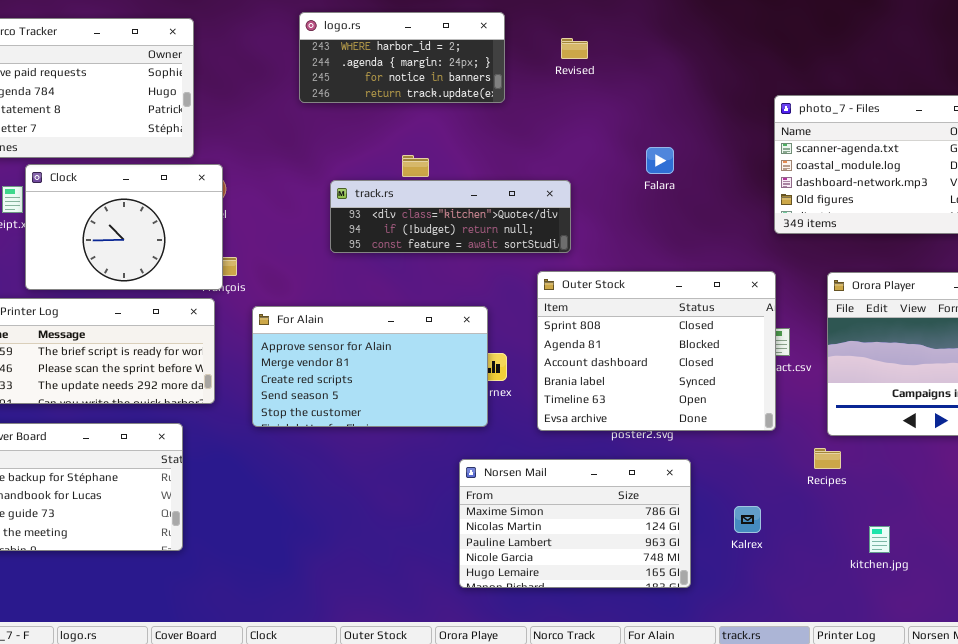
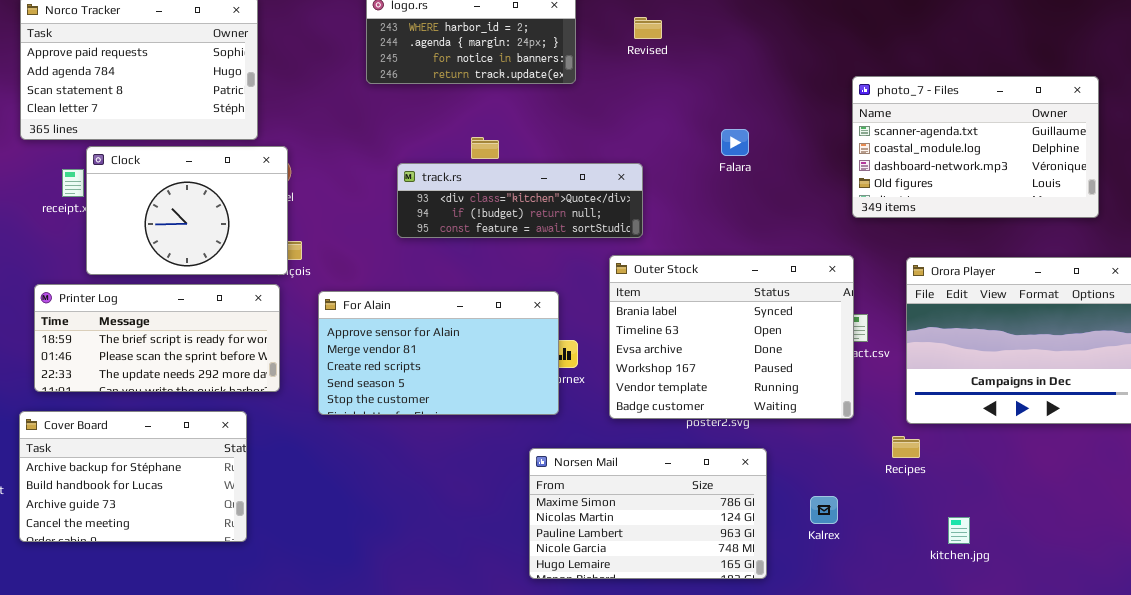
Outer Stock: [537,271,776,431] -> [609,255,854,419], scrolled down 3 rows

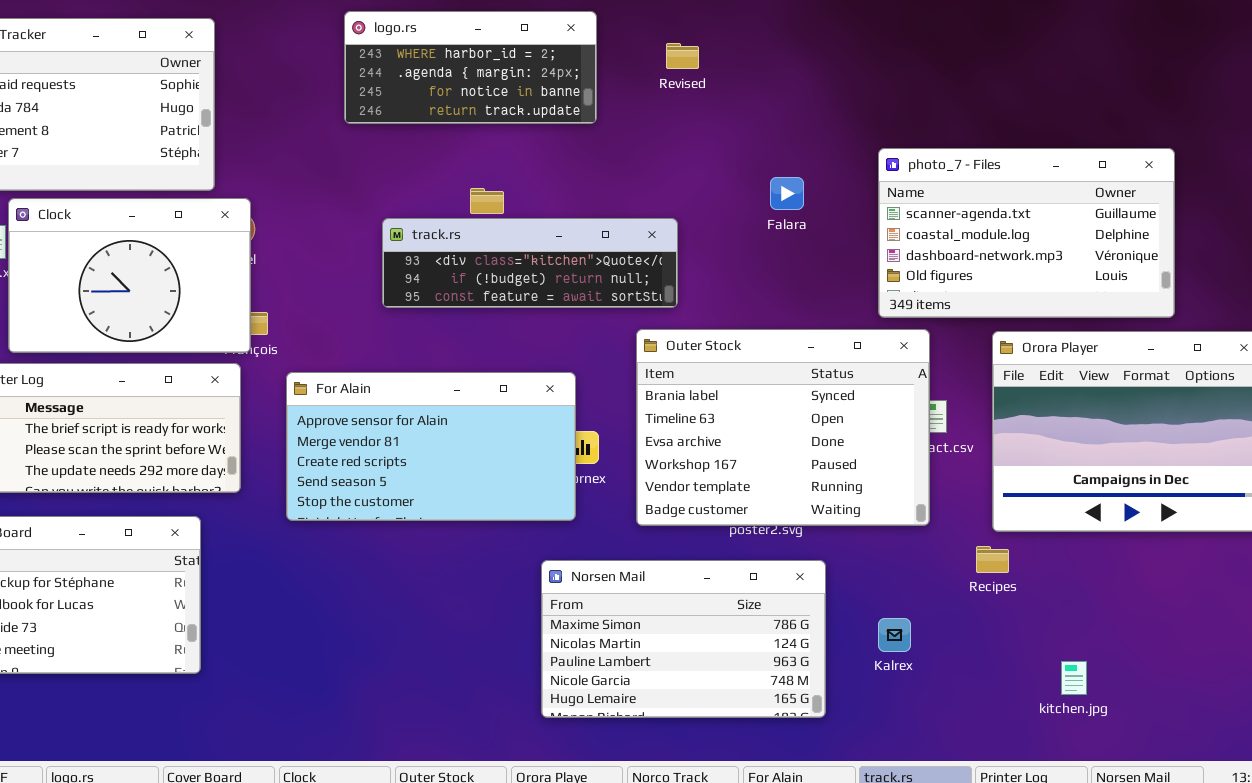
photo_7 - Files: [852,76,1099,218] -> [878,148,1175,318], moved
kitchen.jpg: [948,517,970,544] -> [1061,661,1087,695], moved

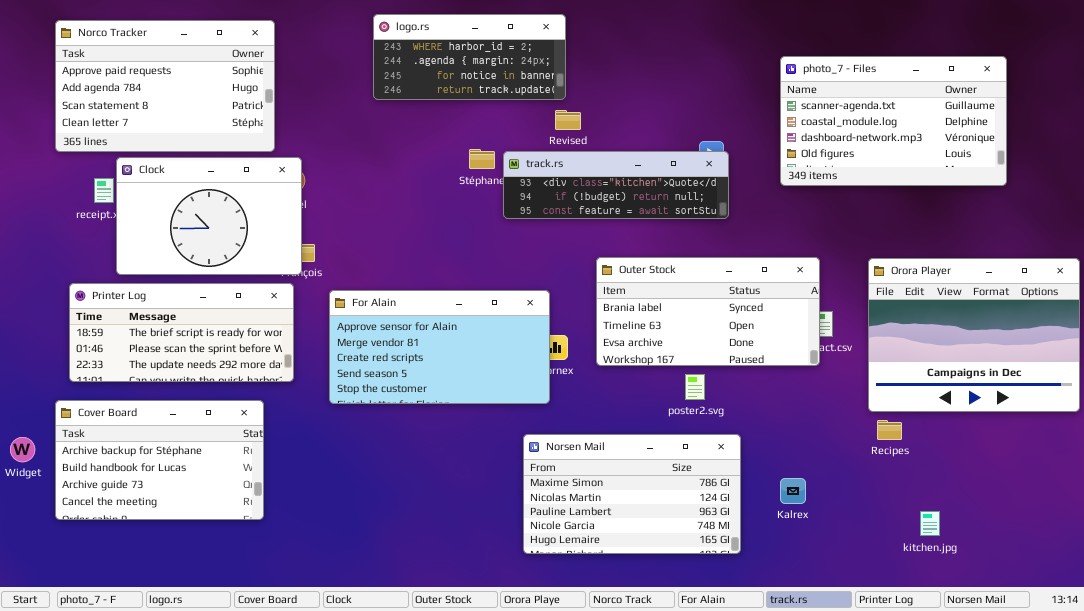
Revised: [666,43,699,69] -> [555,110,581,130], moved
photo_7 - Files: [878,148,1175,318] -> [780,56,1007,186], moved
track.rs: [382,218,678,308] -> [503,151,729,219], moved
Outer Stock: [636,329,930,526] -> [596,257,820,366], resized
Recipes: [976,546,1009,573] -> [877,420,902,440], moved

